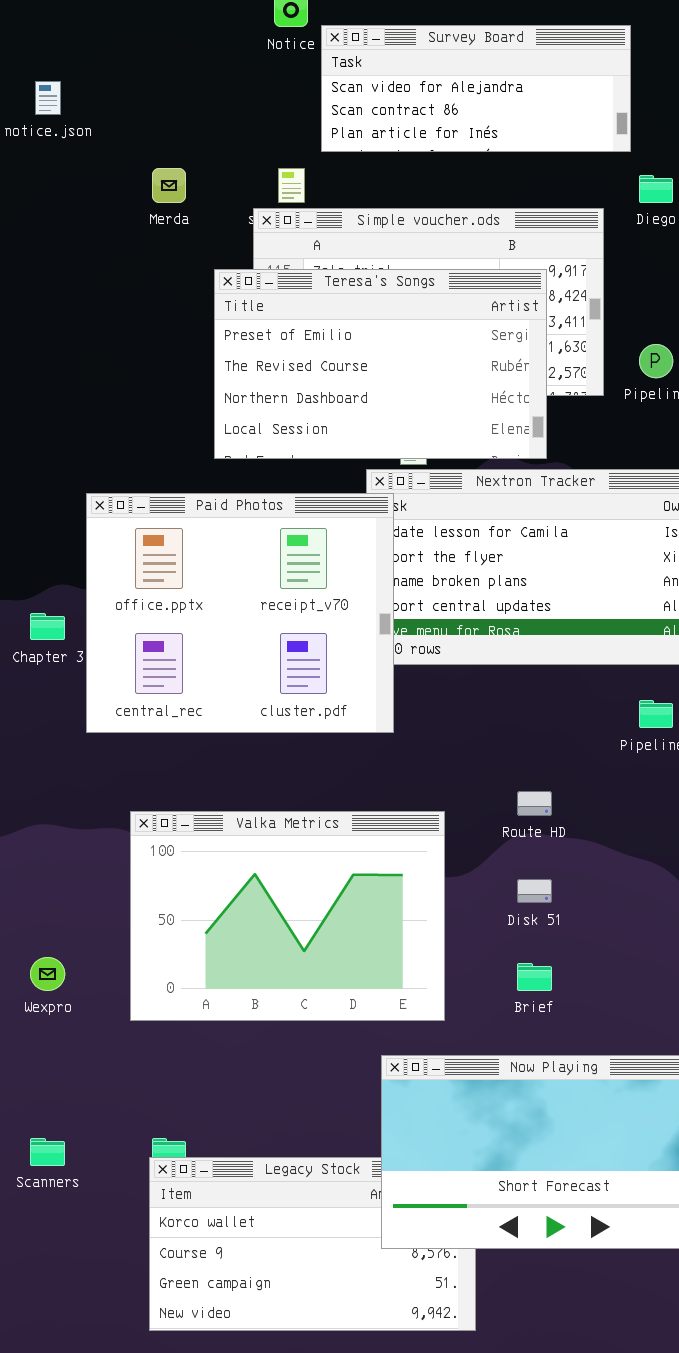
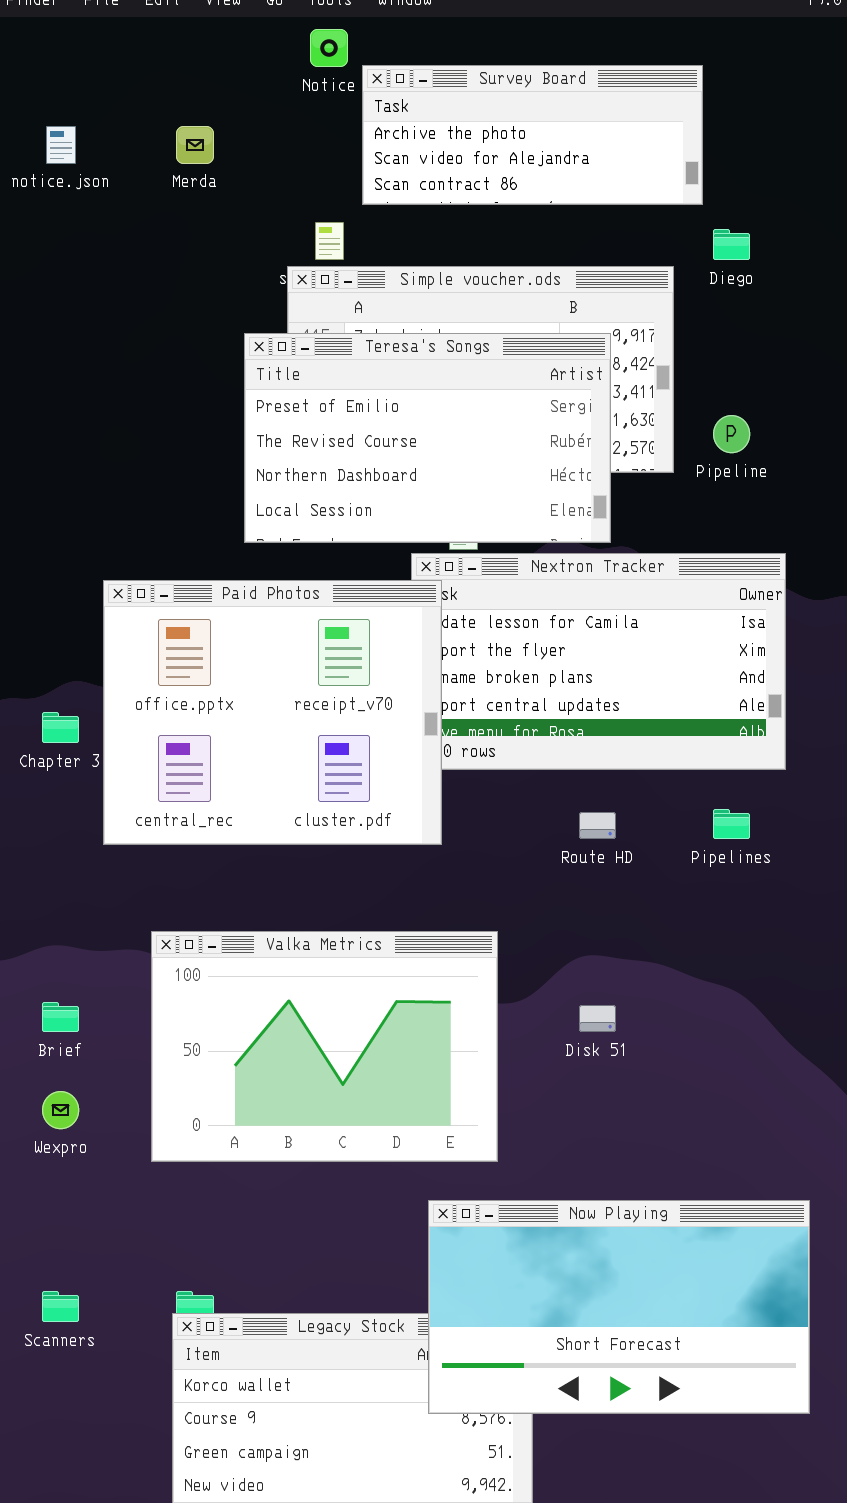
Survey Board: [321,25,631,152] -> [362,65,703,205], scrolled up 1 row
Merda: [152,168,186,203] -> [176,126,214,164], moved
Route HD: [517,791,552,816] -> [579,812,616,839], moved
Brief: [517,963,552,991] -> [42,1002,79,1032], moved

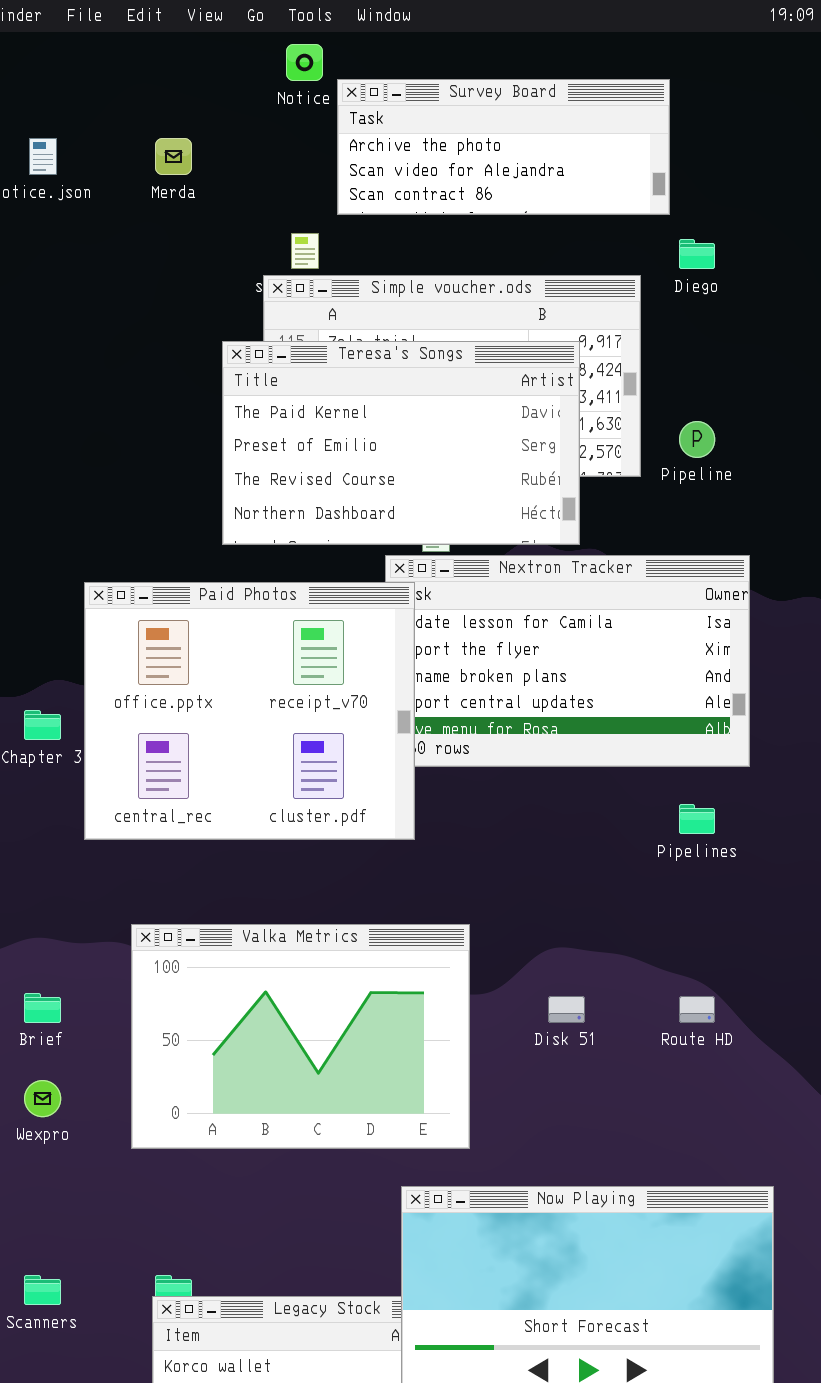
Teresa's Songs: [244,333,611,543] -> [222,341,580,545], scrolled up 1 row
Route HD: [579,812,616,839] -> [679,996,715,1023], moved

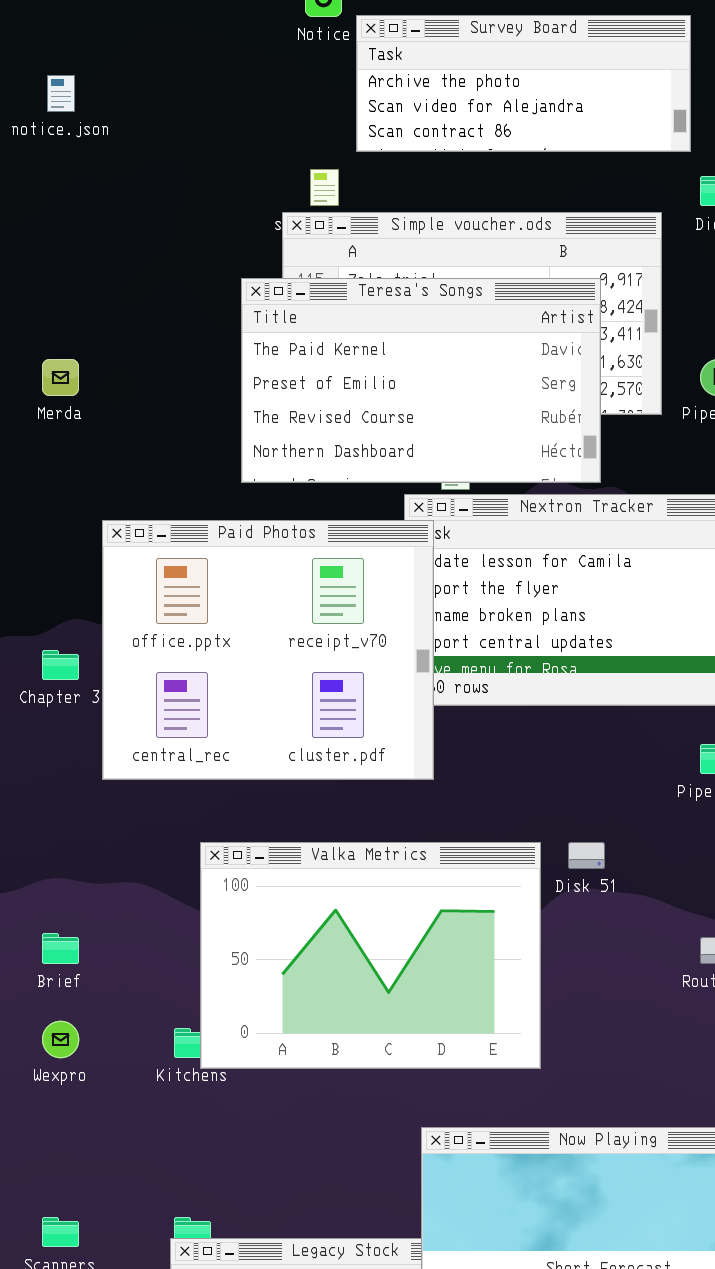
Merda: [155,138,192,175] -> [42,359,79,396], moved
Valka Metrics: [131,924,470,1149] -> [200,842,541,1069], moved
Disk 51: [548,996,585,1023] -> [568,842,605,869], moved

